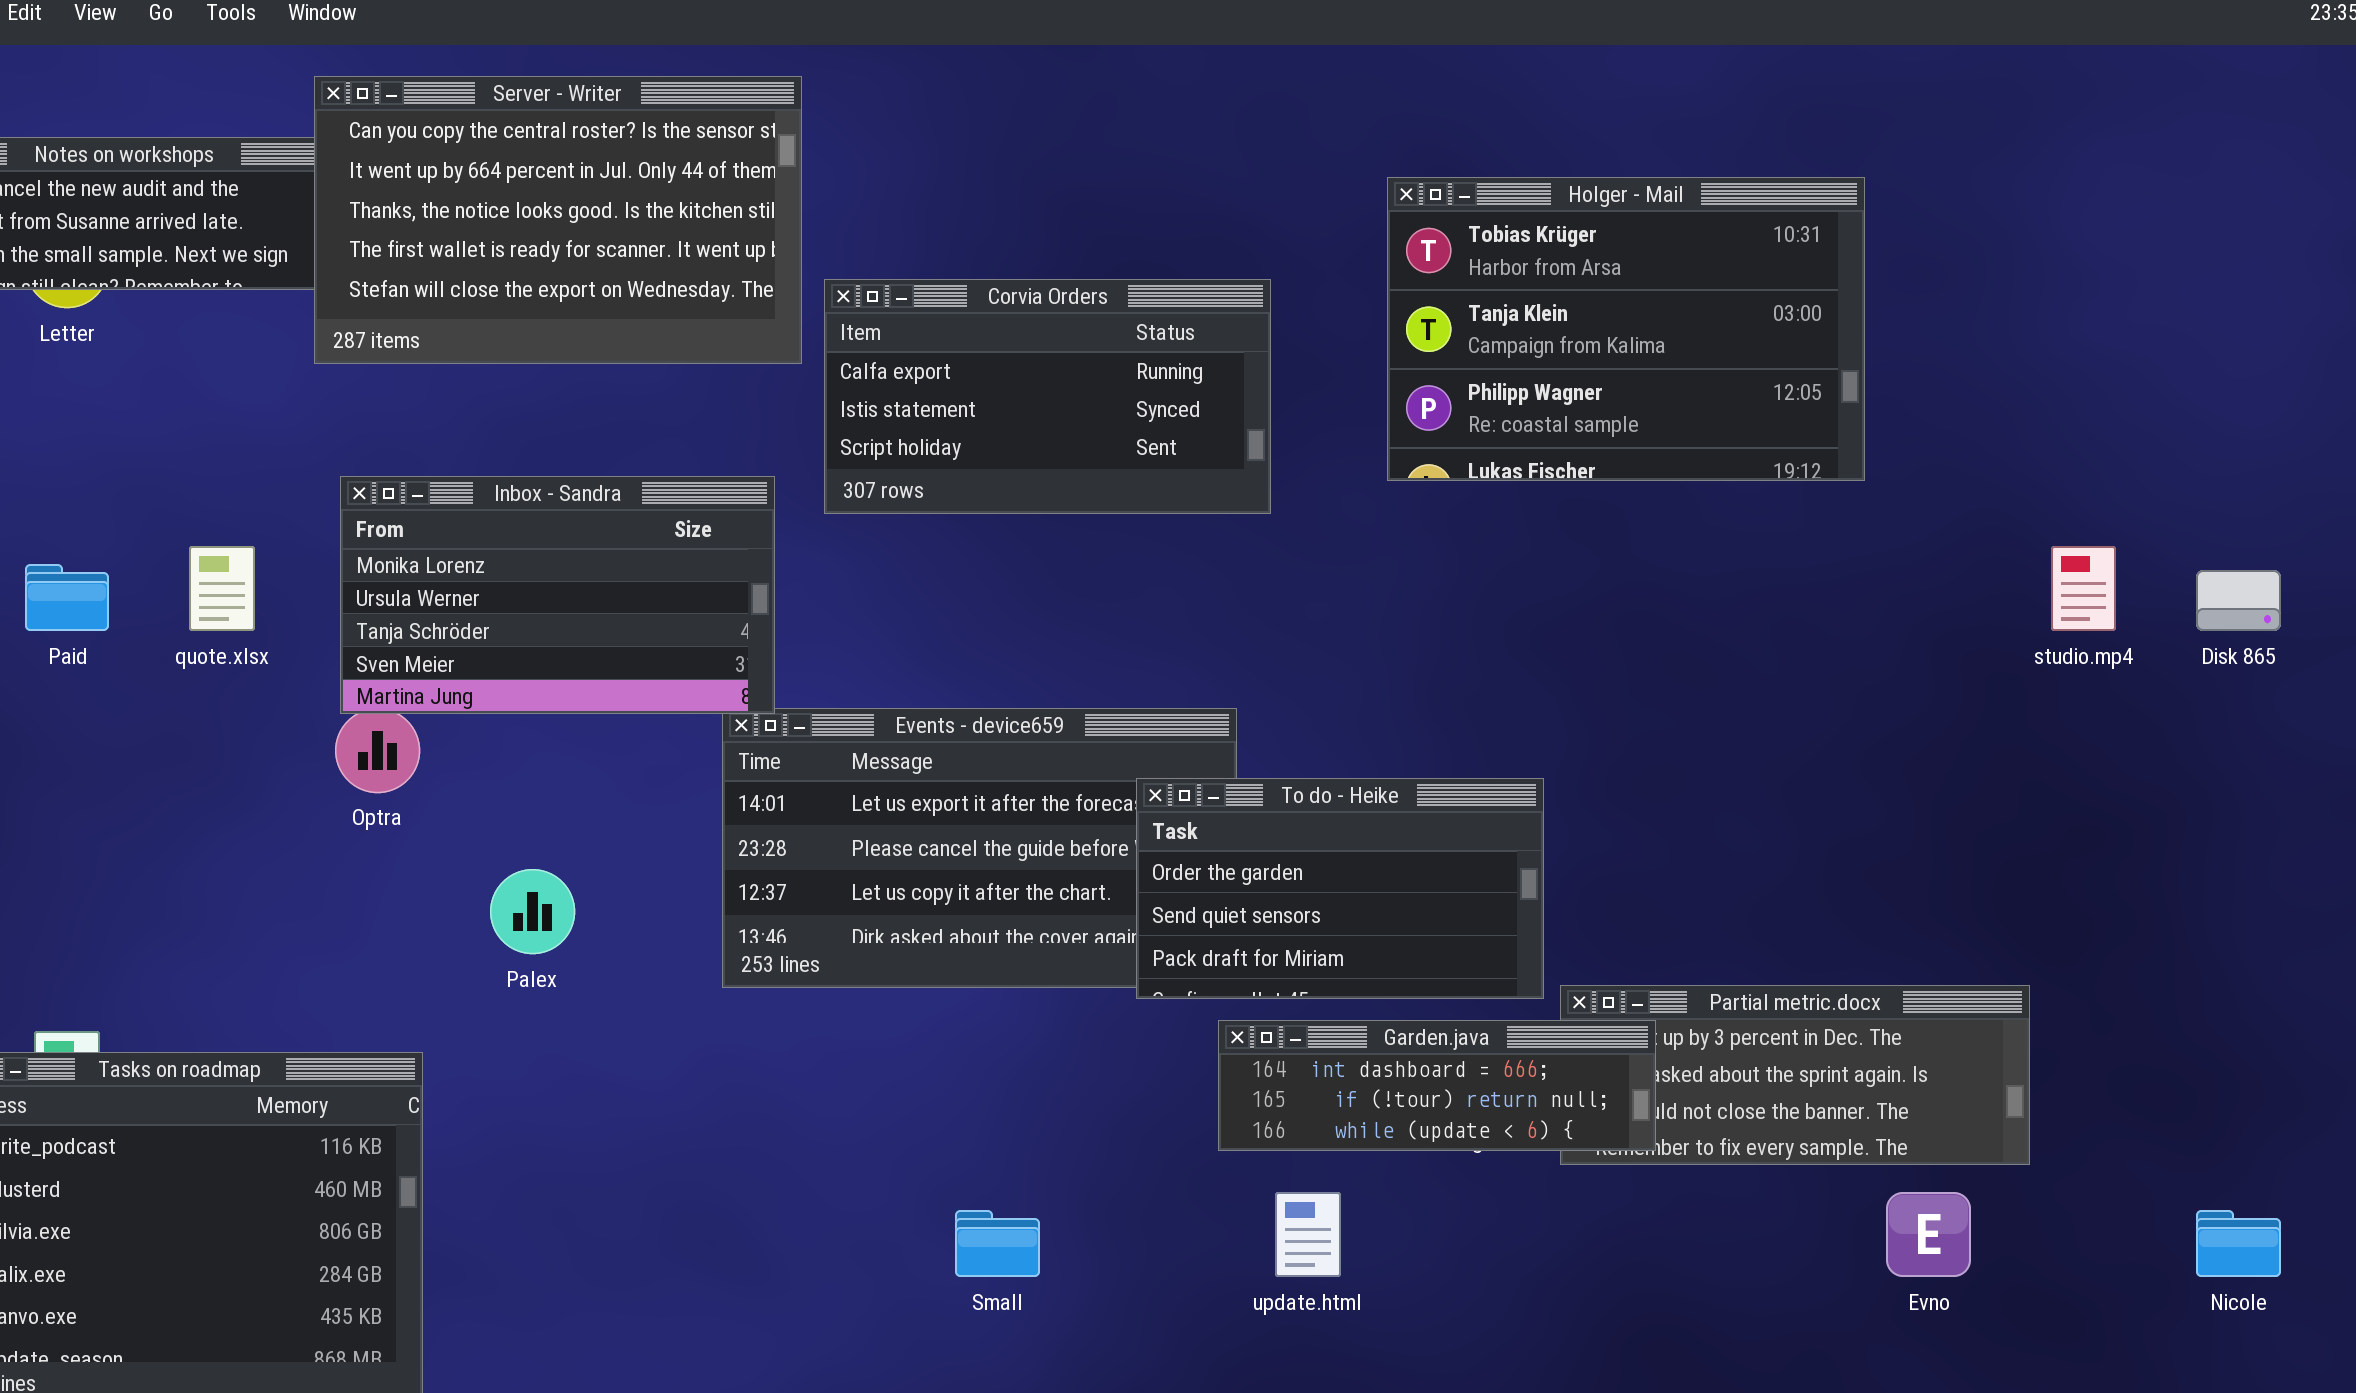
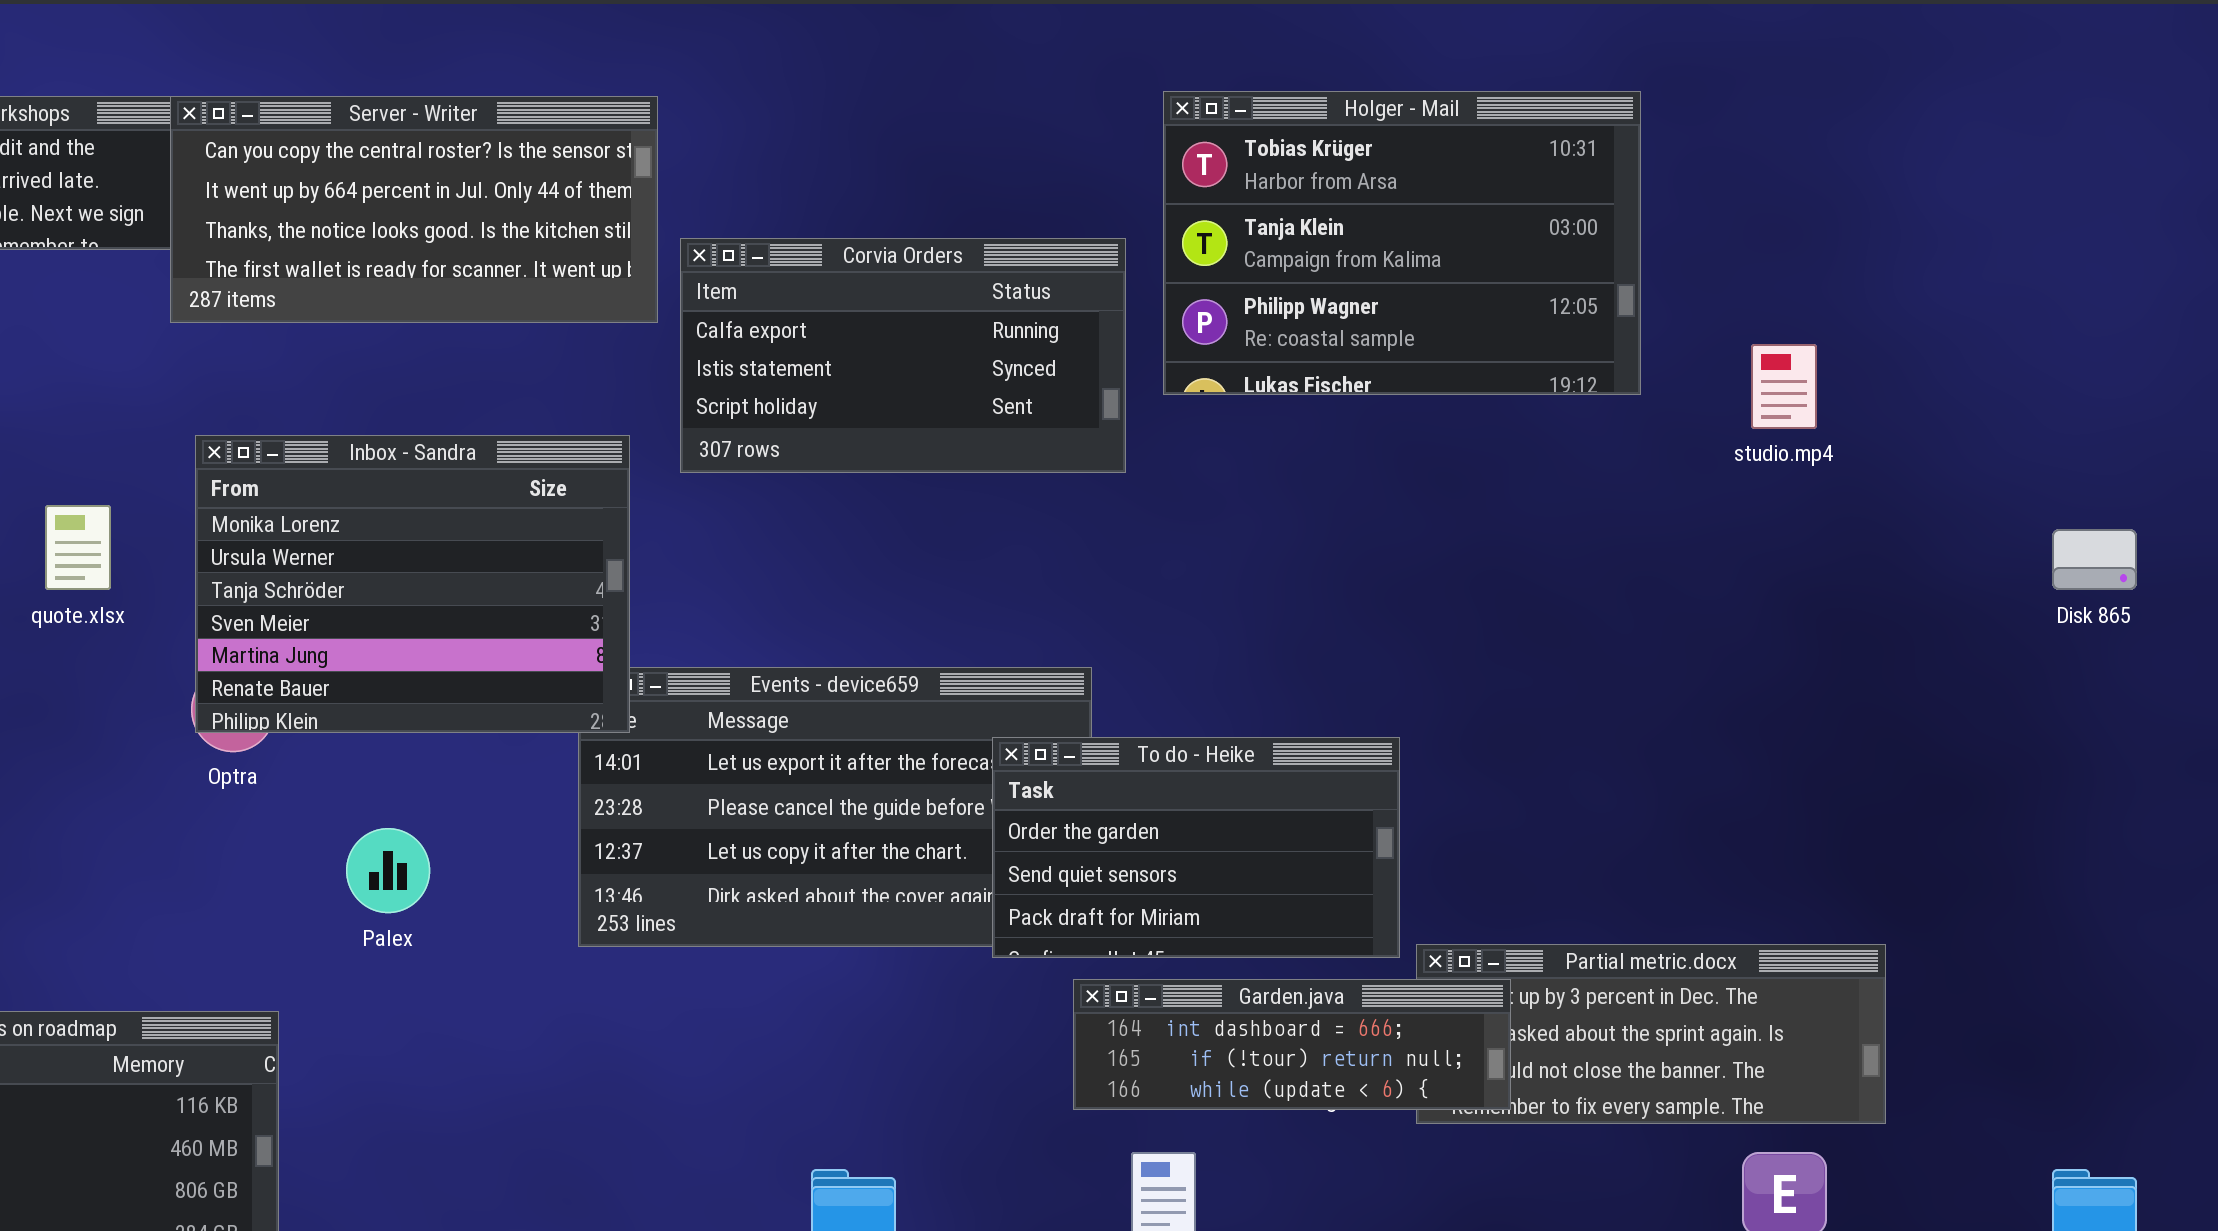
Server - Writer: [314,76,802,364] -> [170,96,658,323], resized
Holger - Mail: [1387,177,1865,481] -> [1163,91,1641,395], moved
Inbox - Sandra: [340,476,775,714] -> [195,435,630,733], resized
studio.mp4: [2051,546,2116,631] -> [1751,344,1817,429], moved

